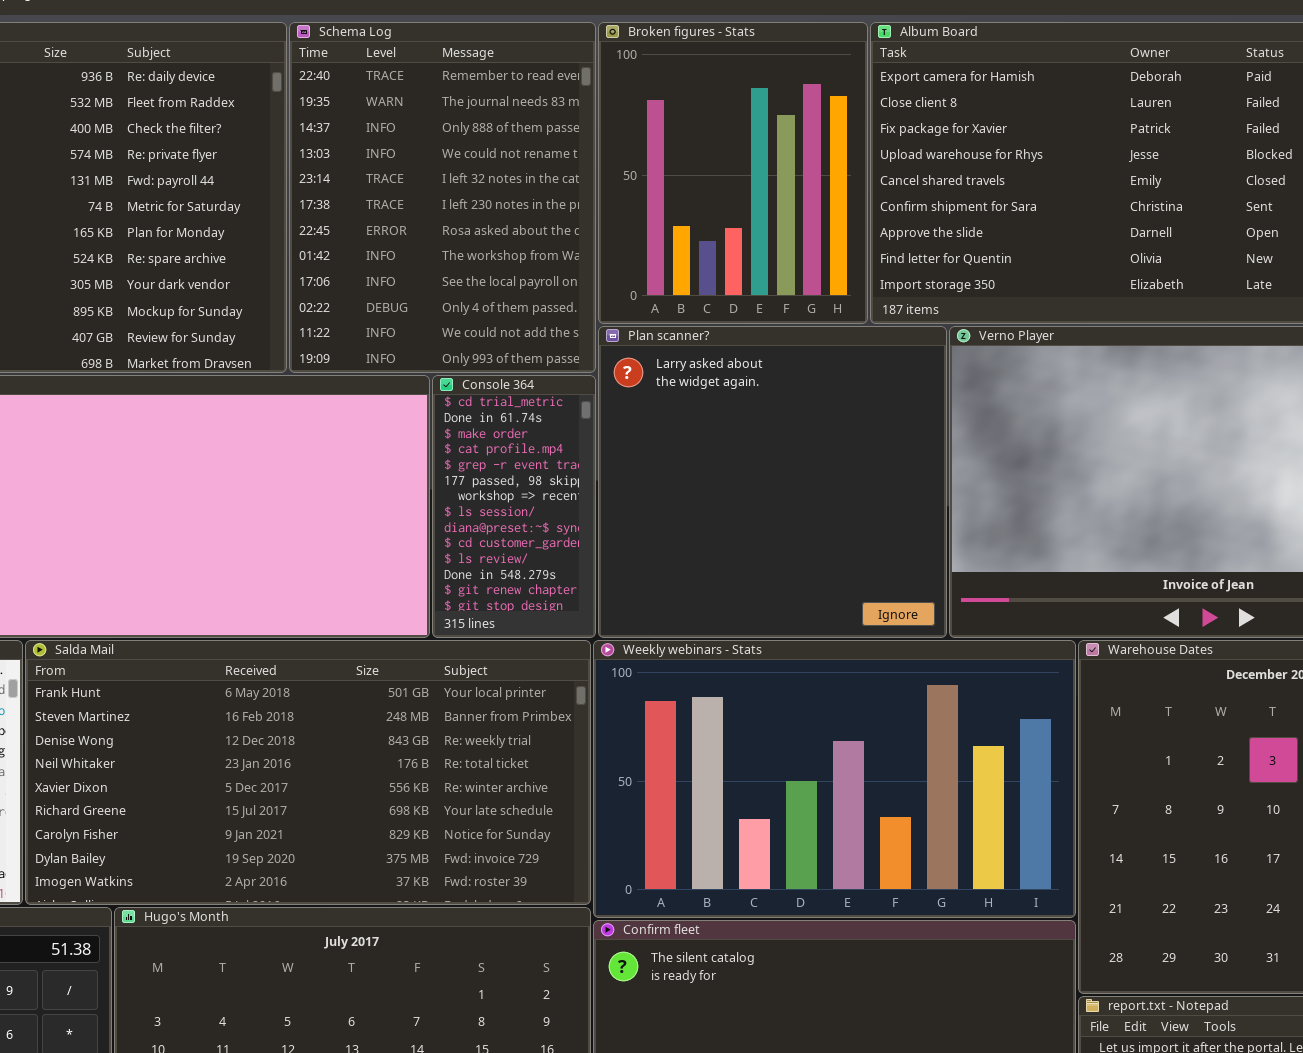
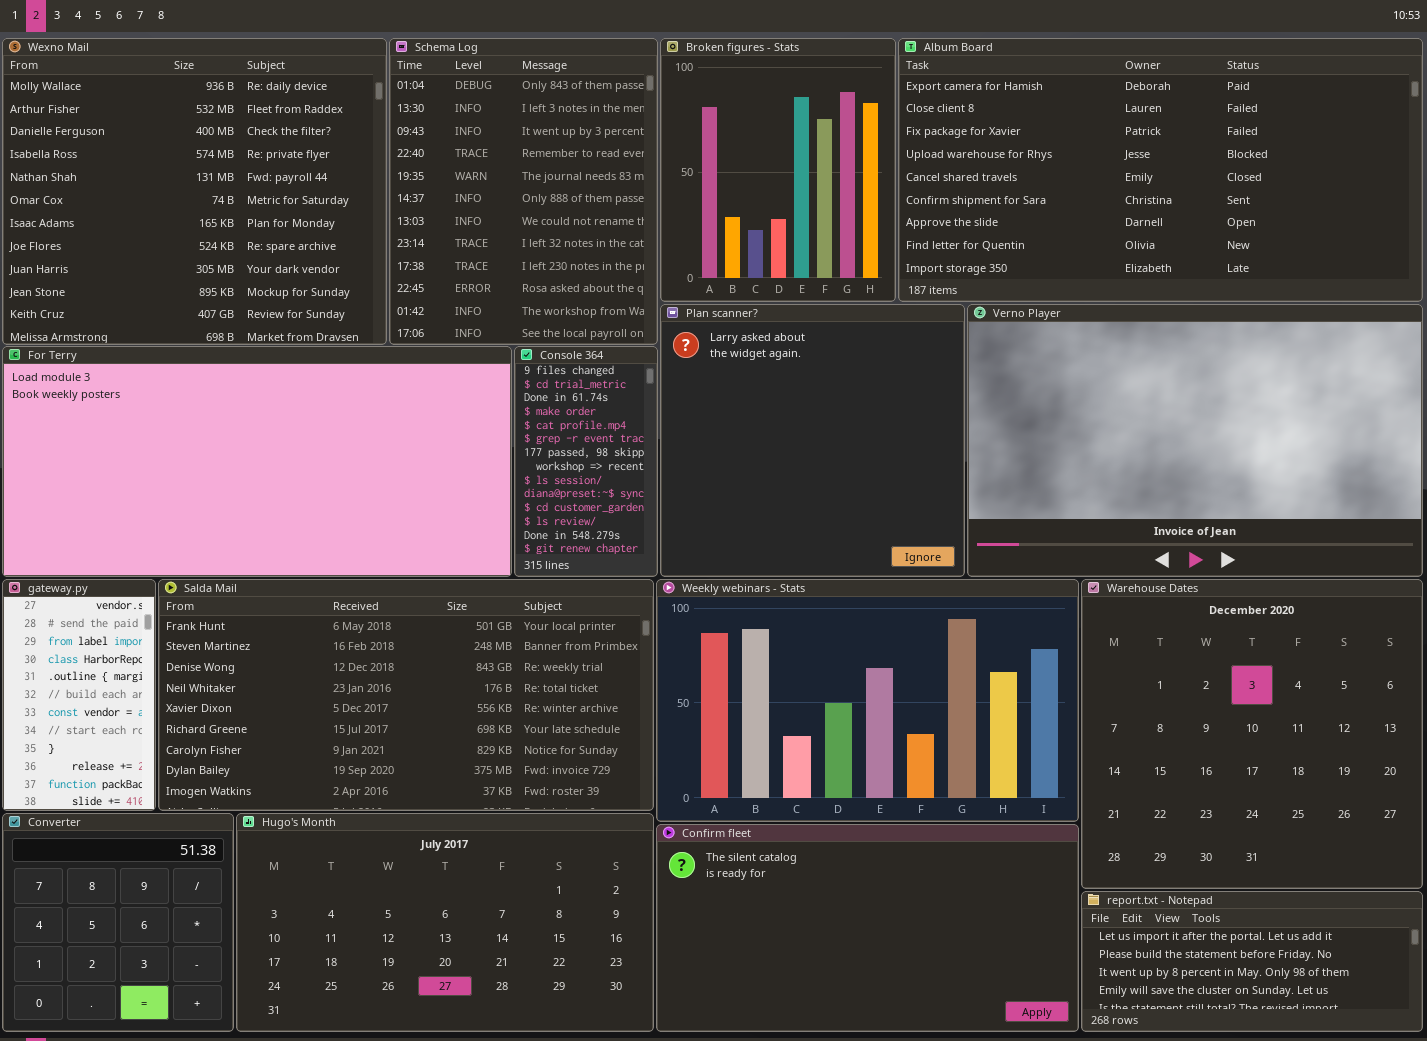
Schema Log: [289,22,596,373] -> [389,38,658,345], scrolled up 3 rows
Console 364: [432,375,596,638] -> [514,346,658,577], scrolled up 1 row

